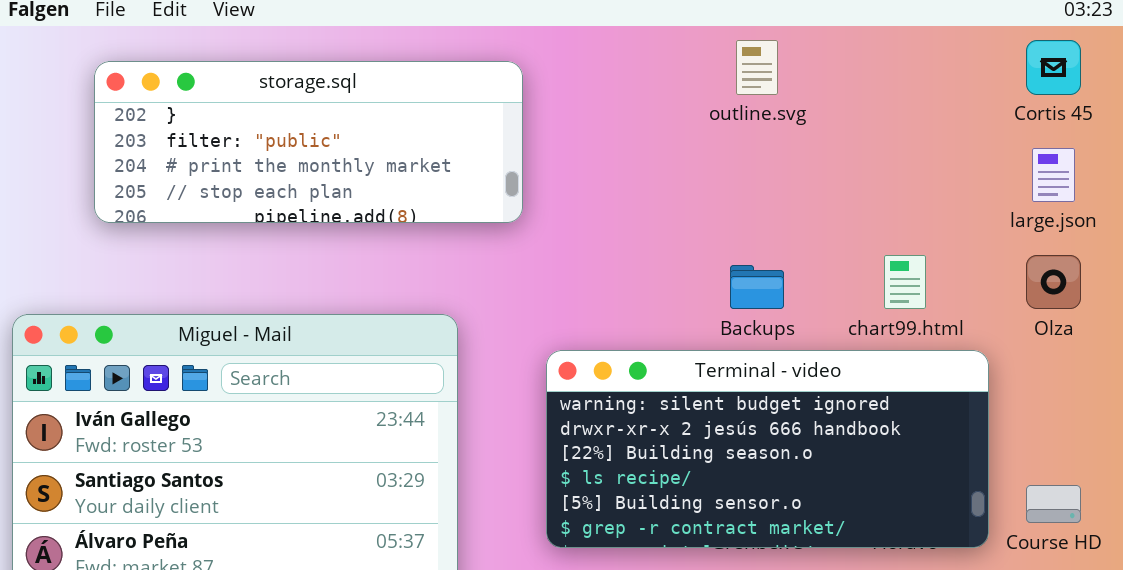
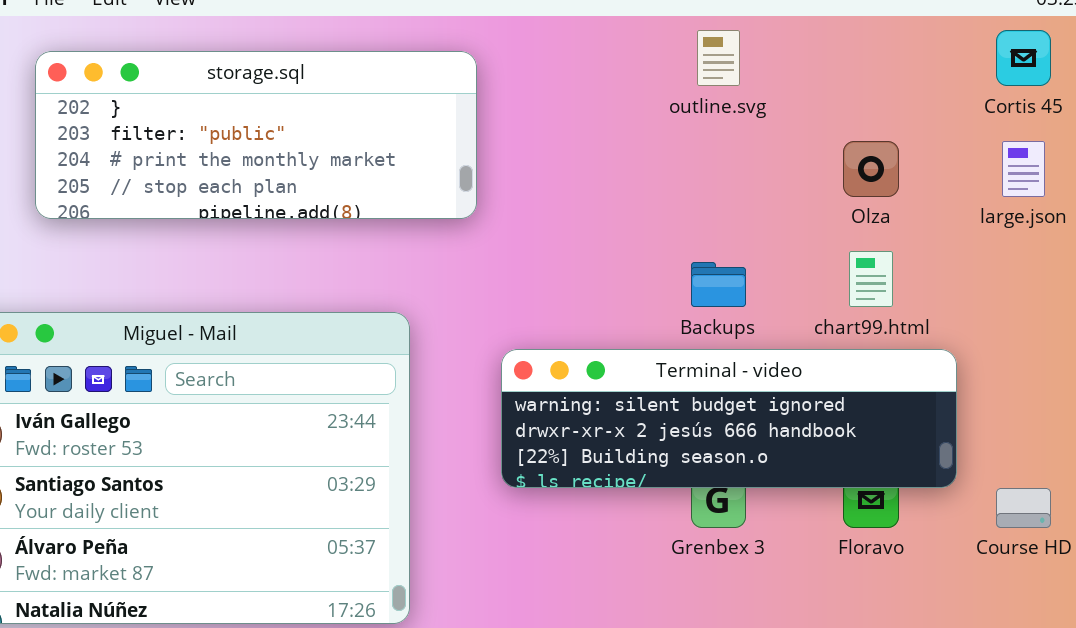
Olza: [1026,255,1081,309] -> [843,141,899,197], moved
Terminal - video: [546,350,989,548] -> [501,349,957,488], resized

